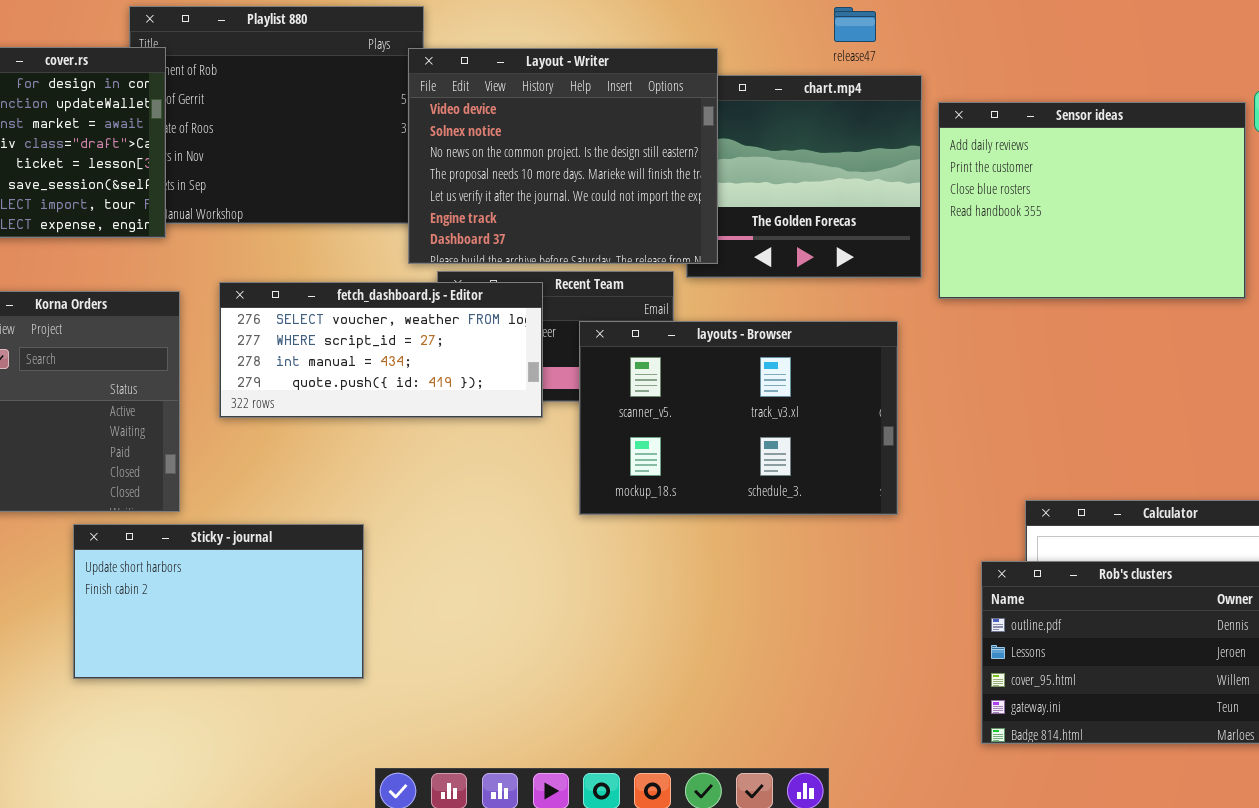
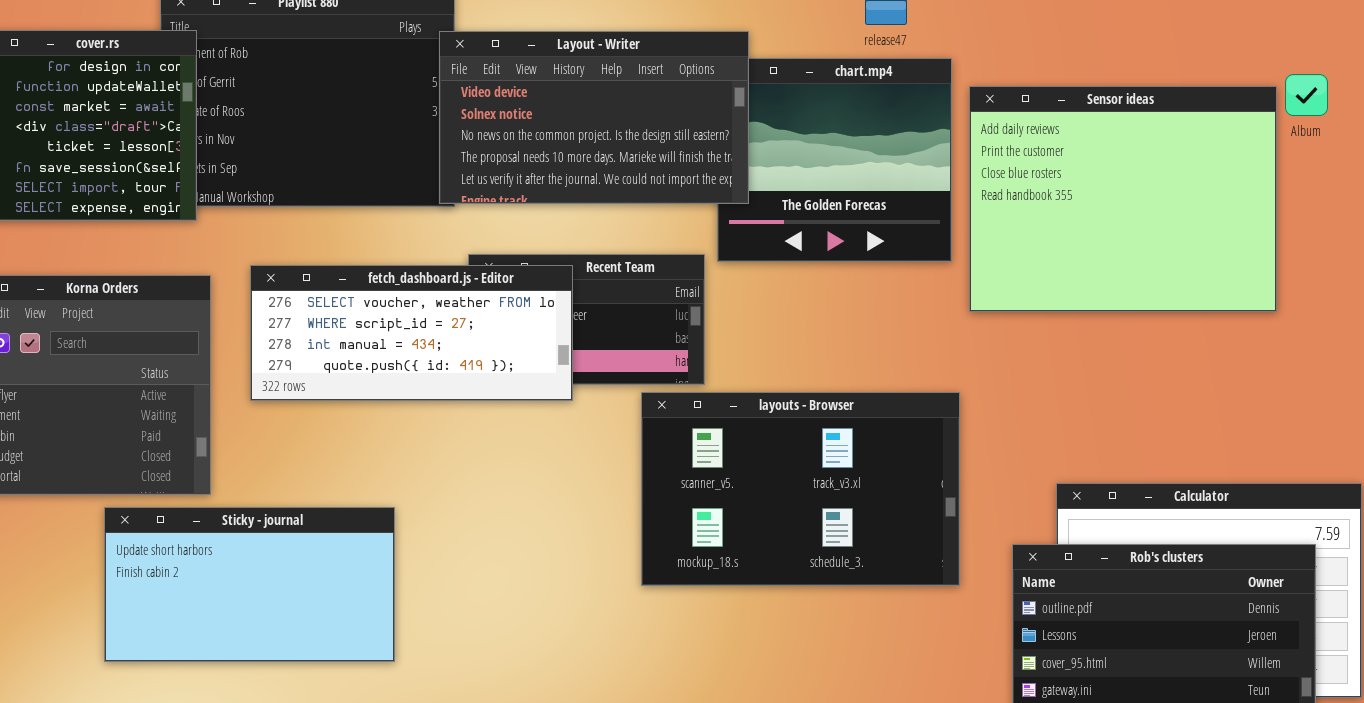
Layout - Writer: [408,48,718,264] -> [439,31,749,204], resized
Sensor ideas: [938,102,1246,299] -> [969,86,1277,312], resized
layouts - Browser: [579,321,898,515] -> [641,392,960,586], moved

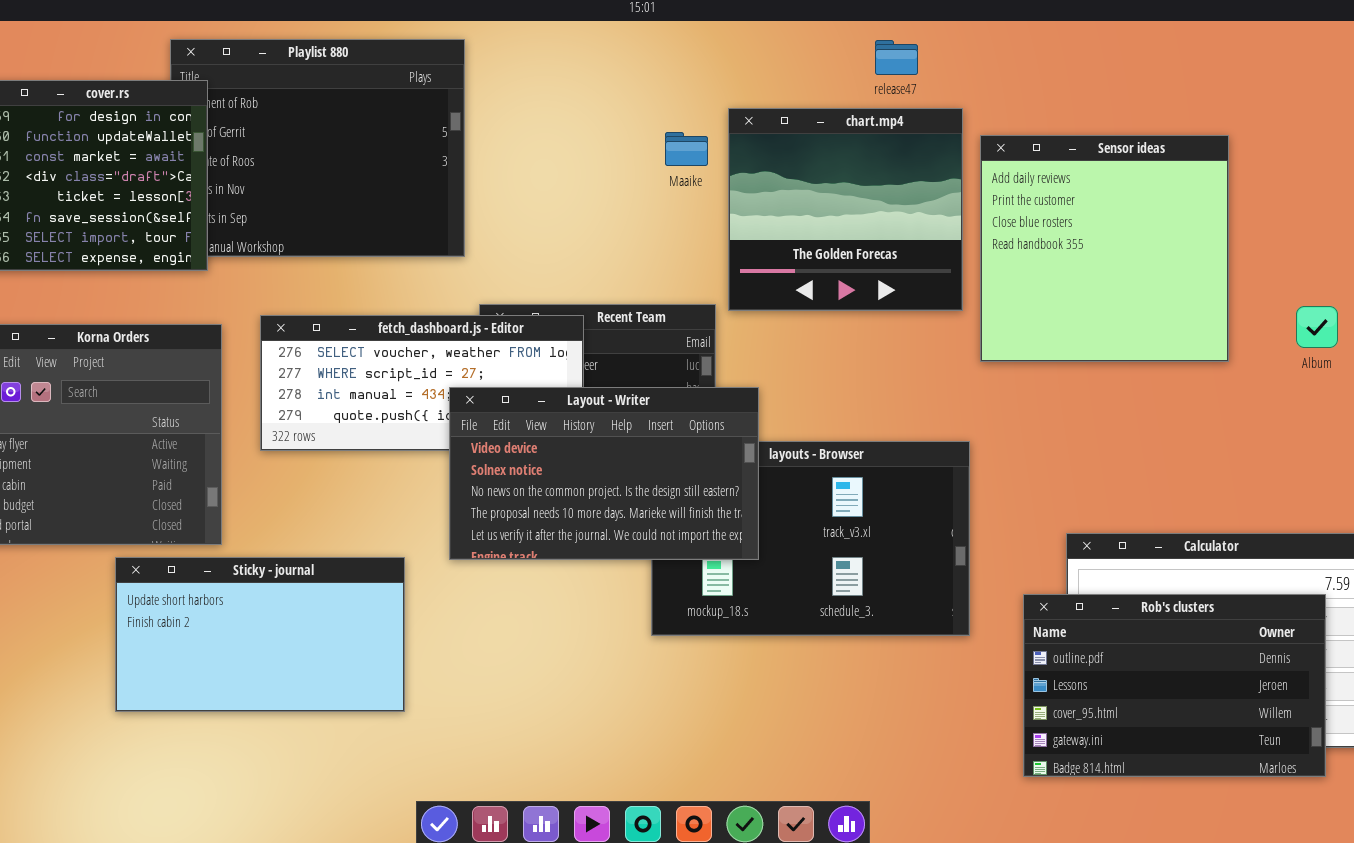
Layout - Writer: [439,31,749,204] -> [449,387,759,560], moved
Album: [1285,74,1328,116] -> [1296,306,1338,348], moved
Sensor ideas: [969,86,1277,312] -> [980,135,1229,362], resized

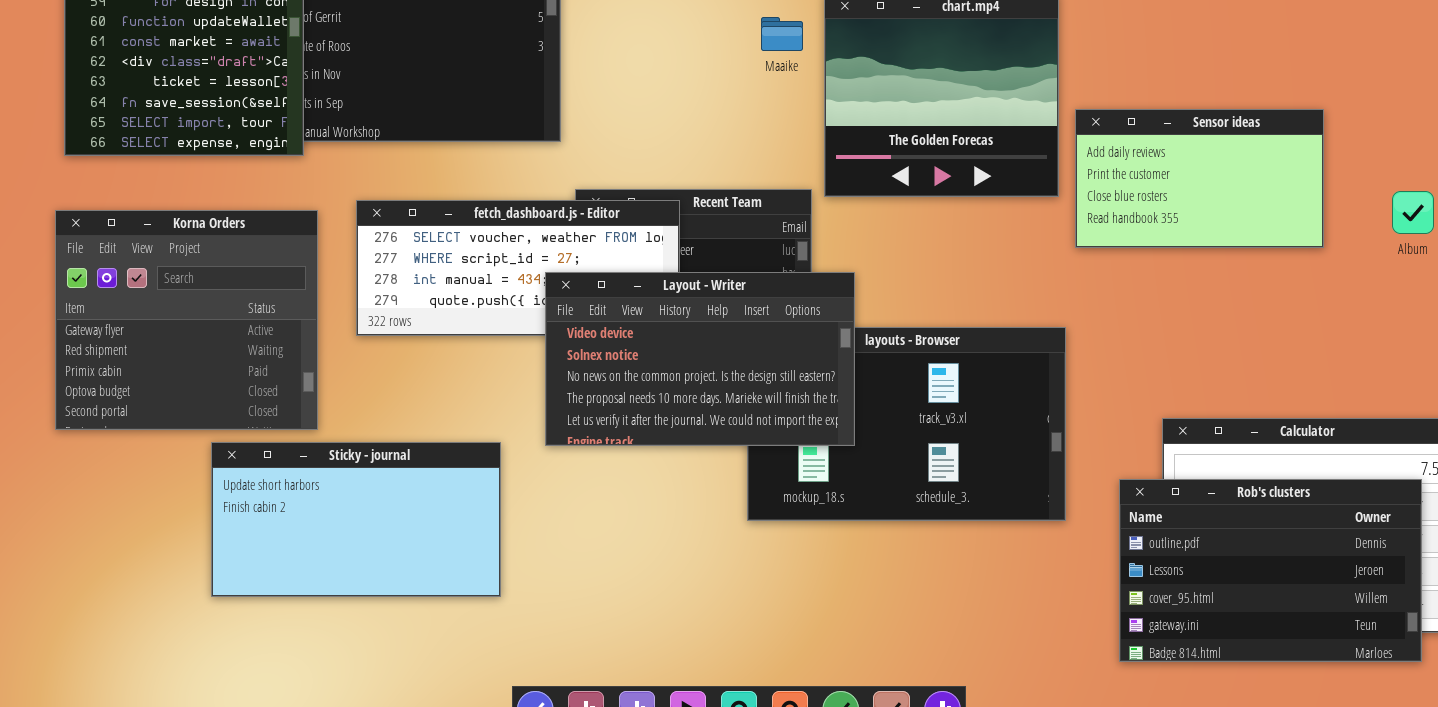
Sensor ideas: [980,135,1229,362] -> [1075,109,1324,248], resized

